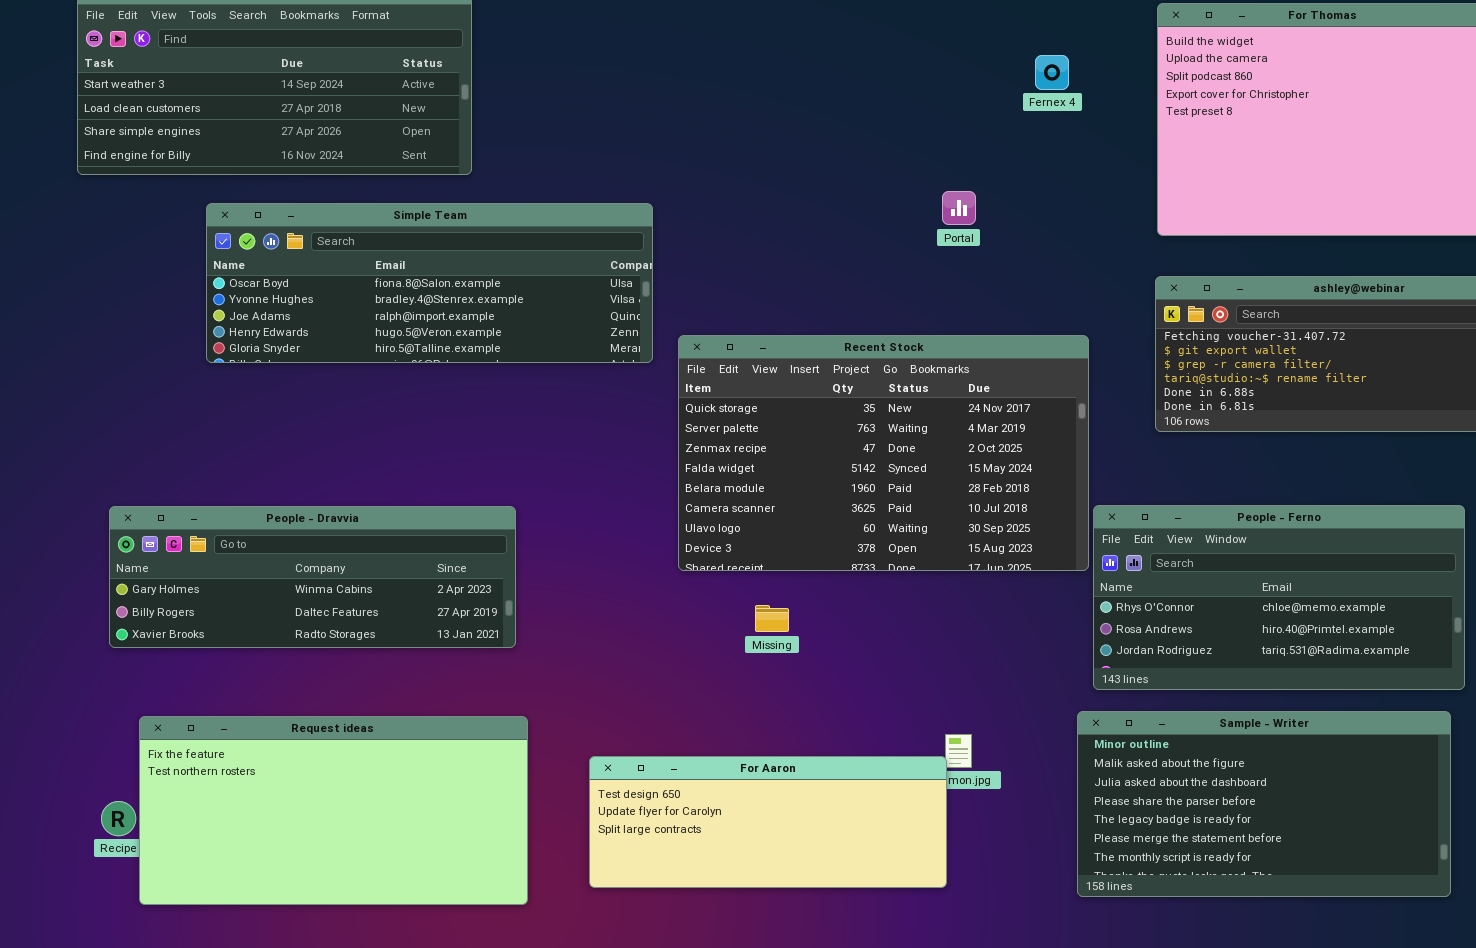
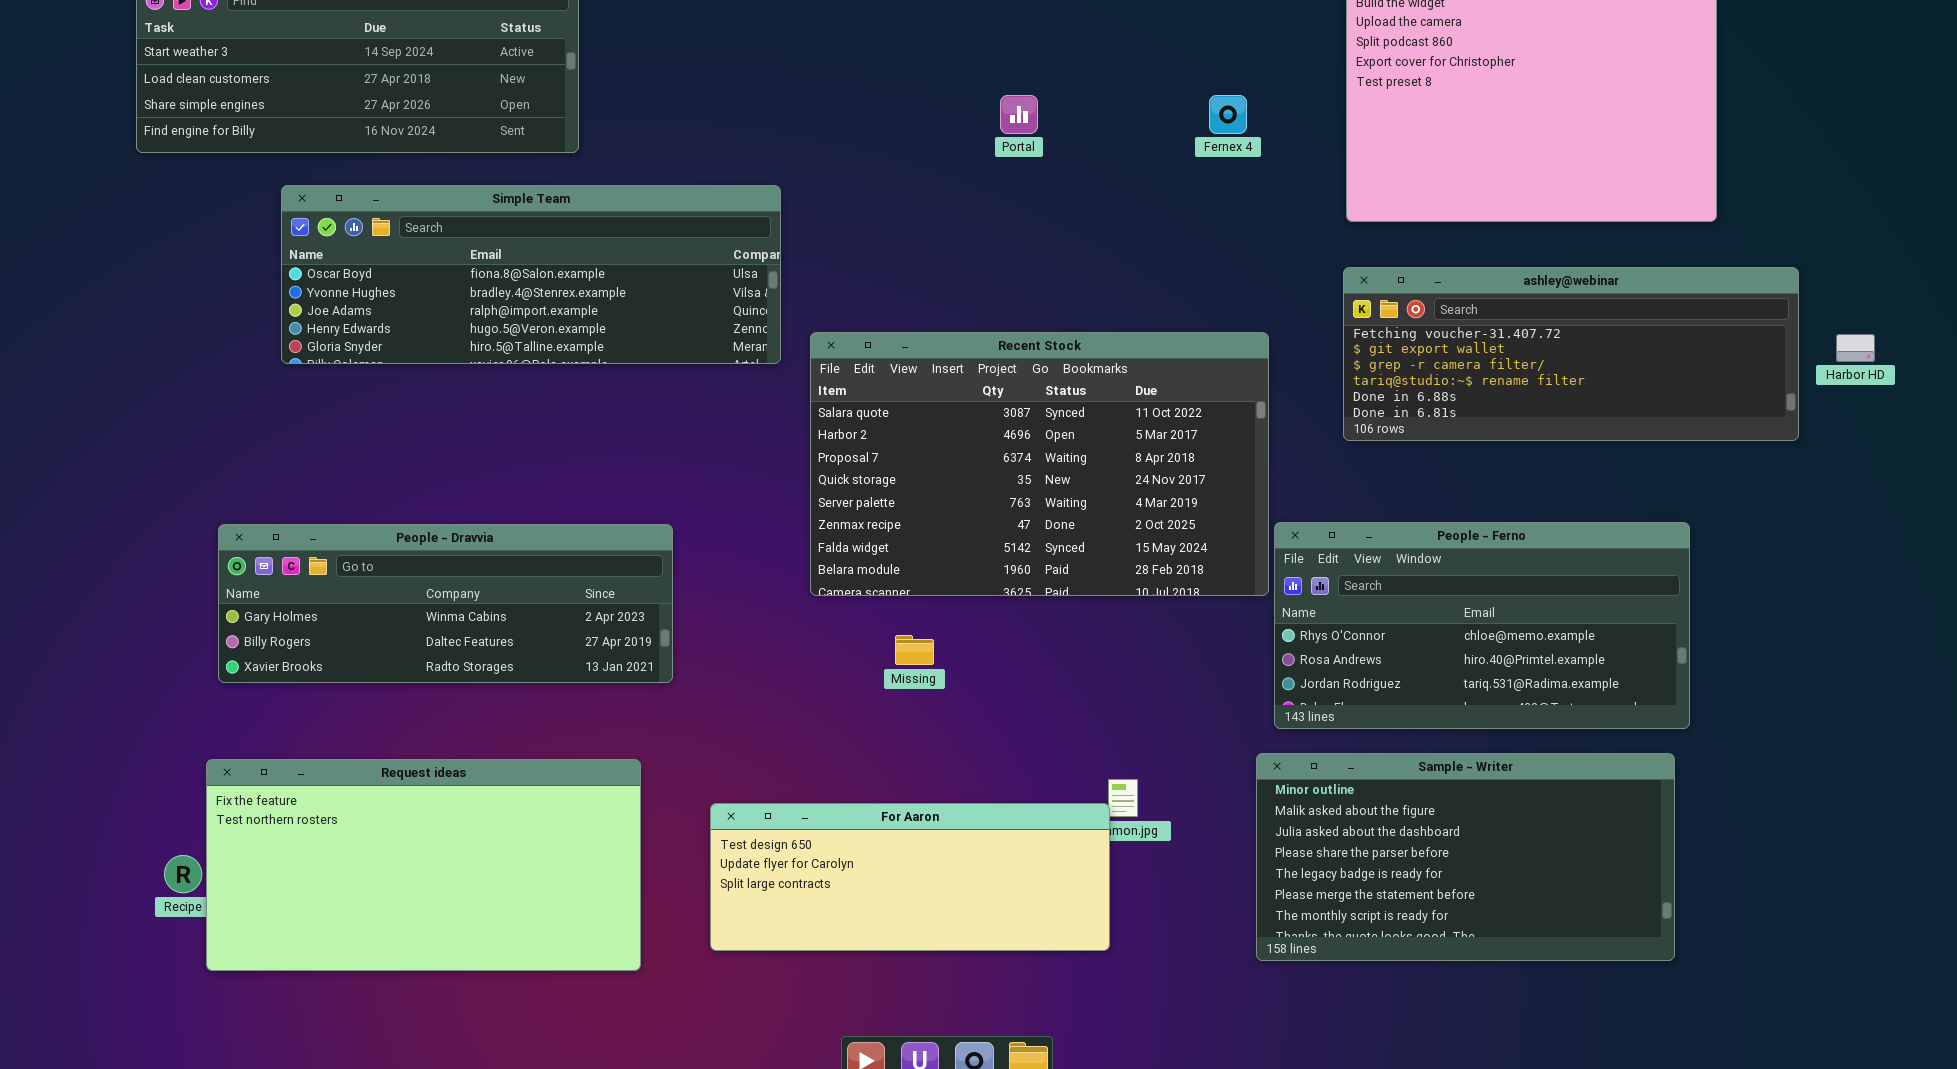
Fernex 4: [1035,55,1069,90] -> [1209,95,1247,134], moved
Portal: [942,191,976,225] -> [1000,95,1038,134], moved
Recent Stock: [678,335,1089,571] -> [810,332,1269,596], scrolled up 3 rows
People - Dravvia: [109,506,516,648] -> [218,524,673,683], moved

